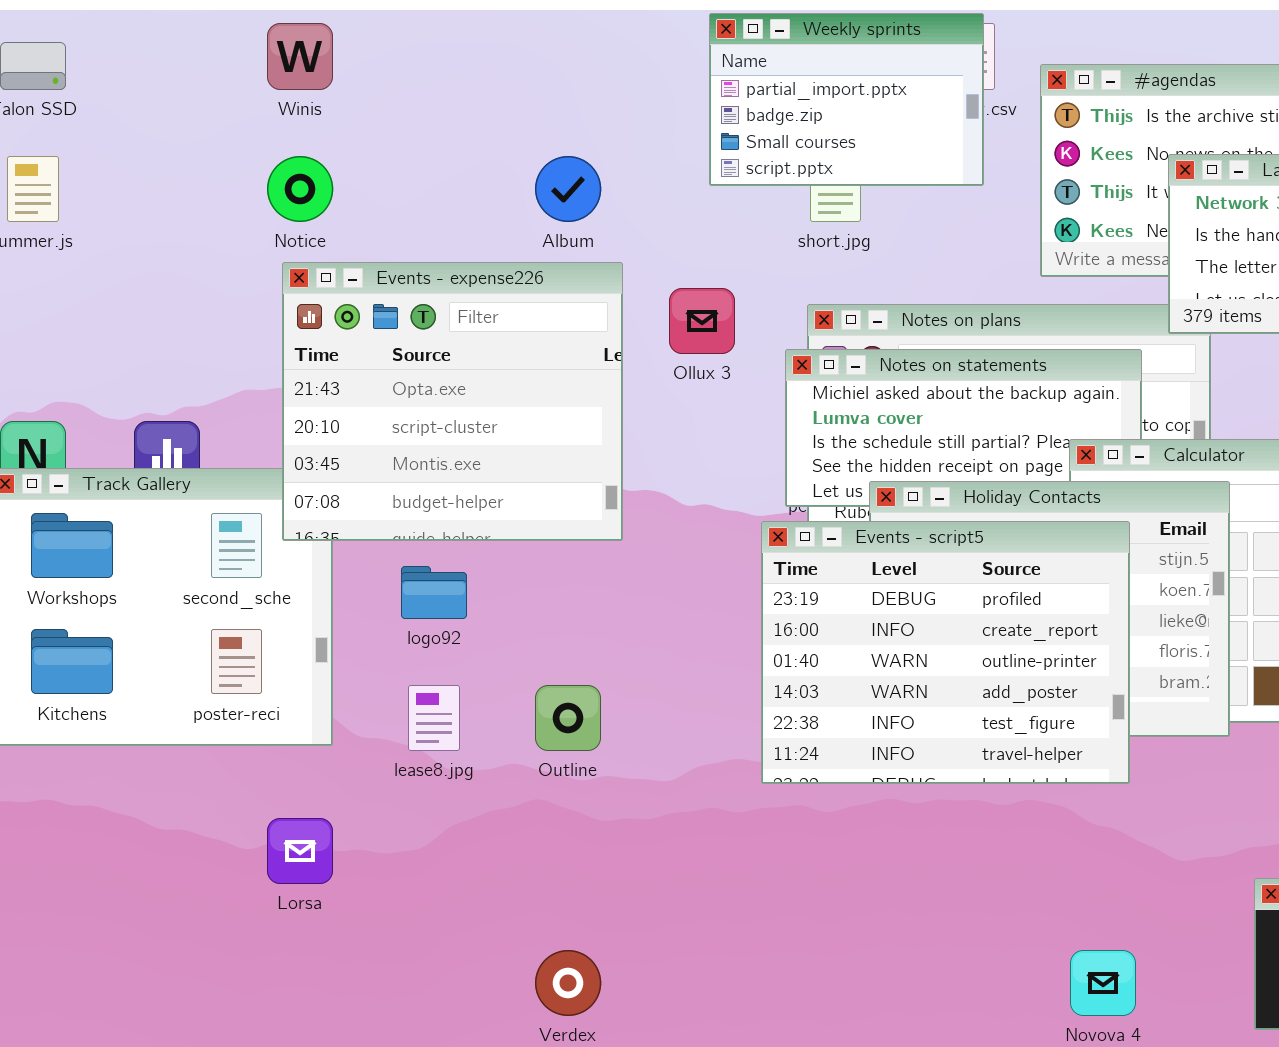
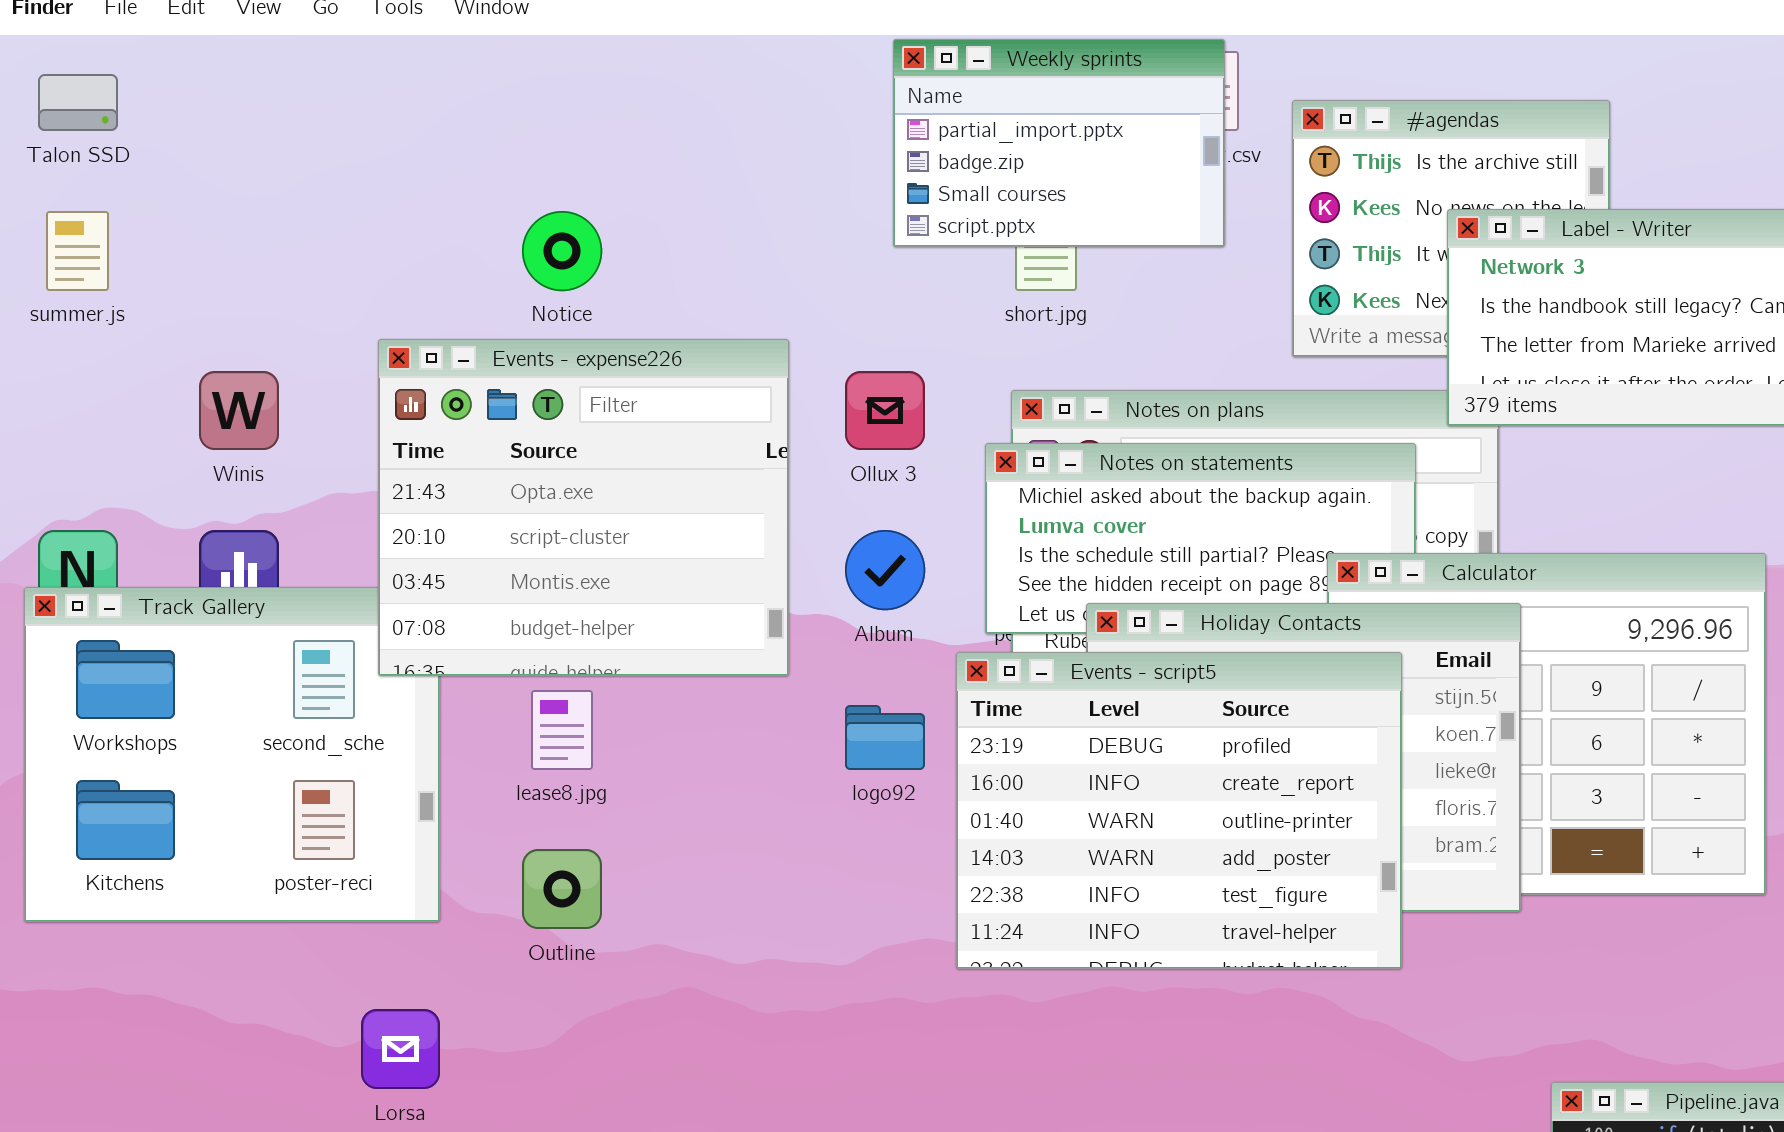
Winis: [267,23,333,90] -> [199,371,279,450], moved
Notice: [267,156,333,222] -> [522,211,602,291], moved
Album: [535,156,601,222] -> [845,530,925,610], moved
logo92: [401,566,467,619] -> [845,705,925,770], moved
lease8.jpg: [408,685,460,751] -> [531,690,593,770], moved
Outline: [535,685,601,751] -> [522,849,602,929], moved

